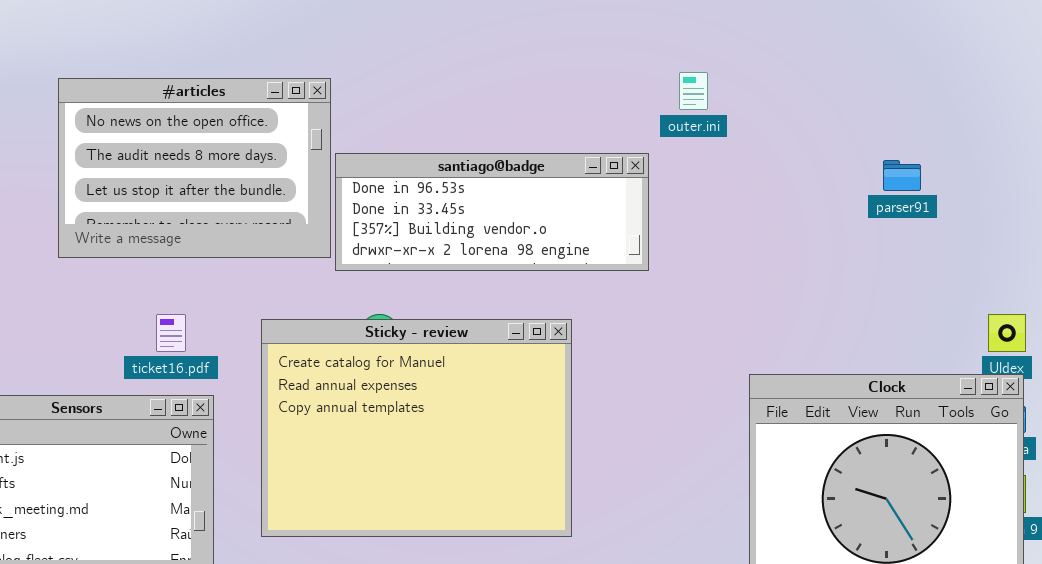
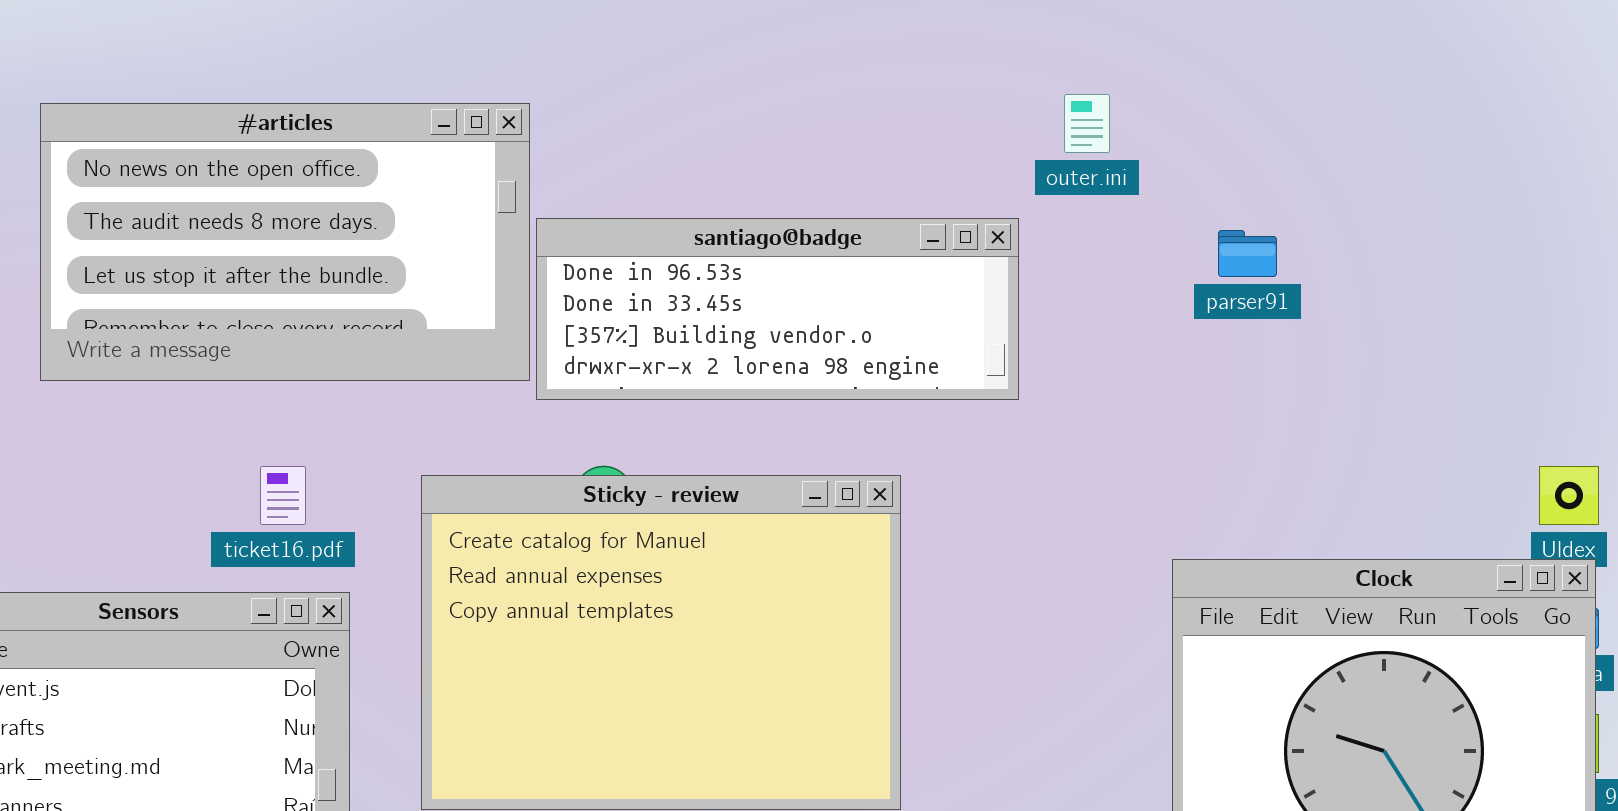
#articles: [58,78,331,258] -> [40,103,530,381], resized
parser91: [883,160,921,191] -> [1218,230,1277,277], moved

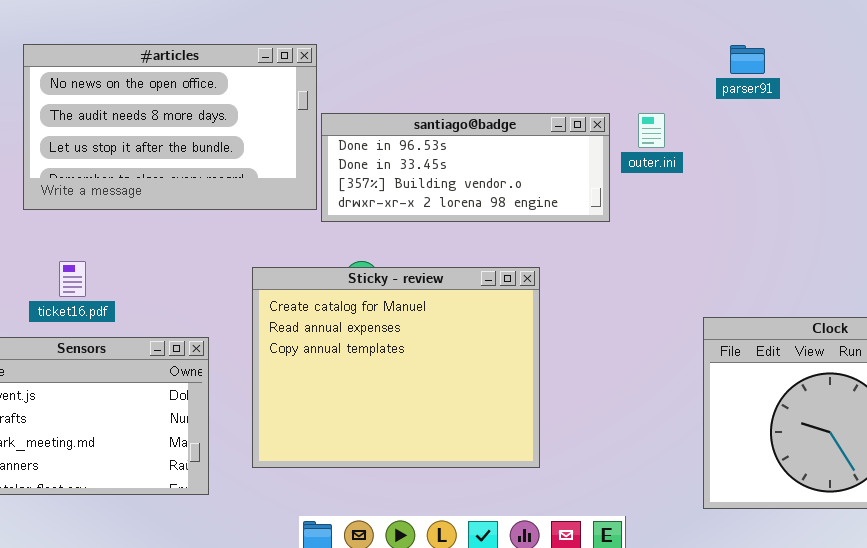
outer.ini: [1064,94,1110,153] -> [638,113,665,148], moved
parser91: [1218,230,1277,277] -> [730,45,765,74], moved
ticket16.pdf: [260,466,306,525] -> [59,261,86,297], moved

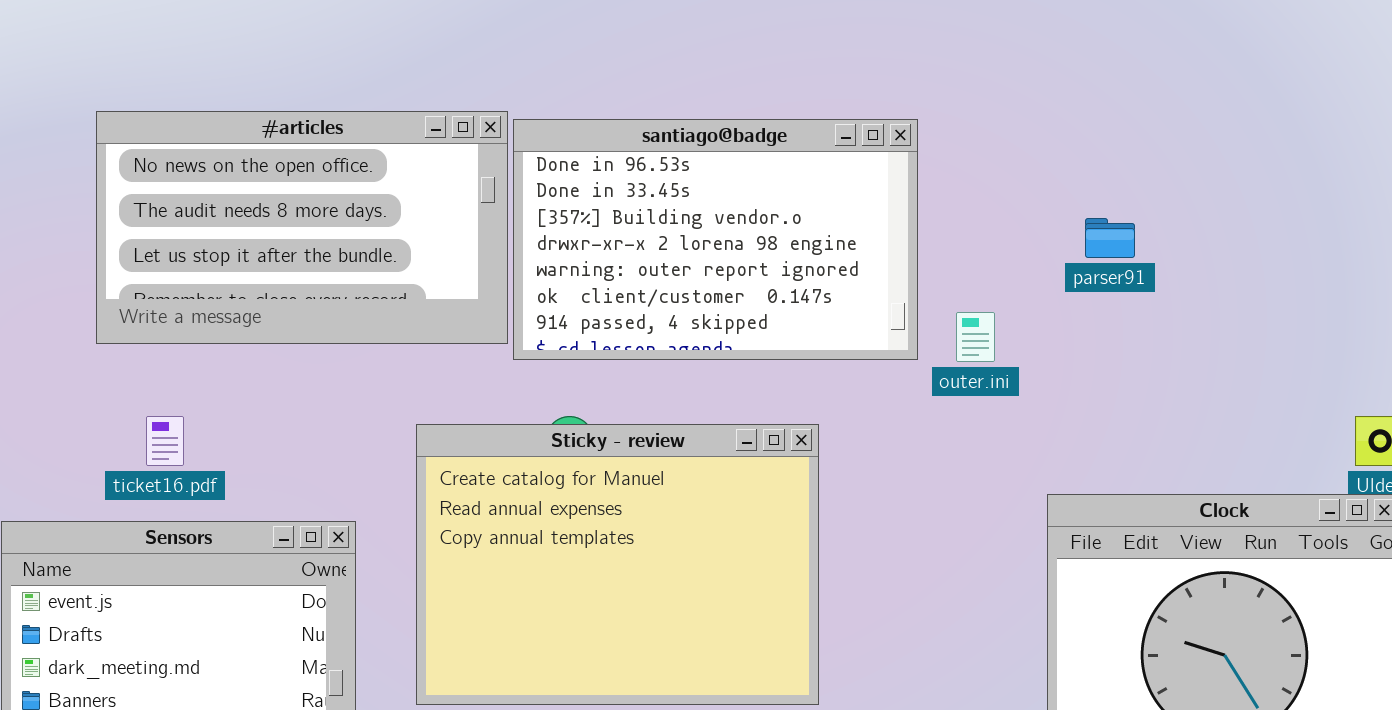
parser91: [730,45,765,74] -> [1085,218,1135,258], moved
santiago@badge: [321,113,610,222] -> [513,119,918,360], resized
outer.ini: [638,113,665,148] -> [956,312,995,362], moved

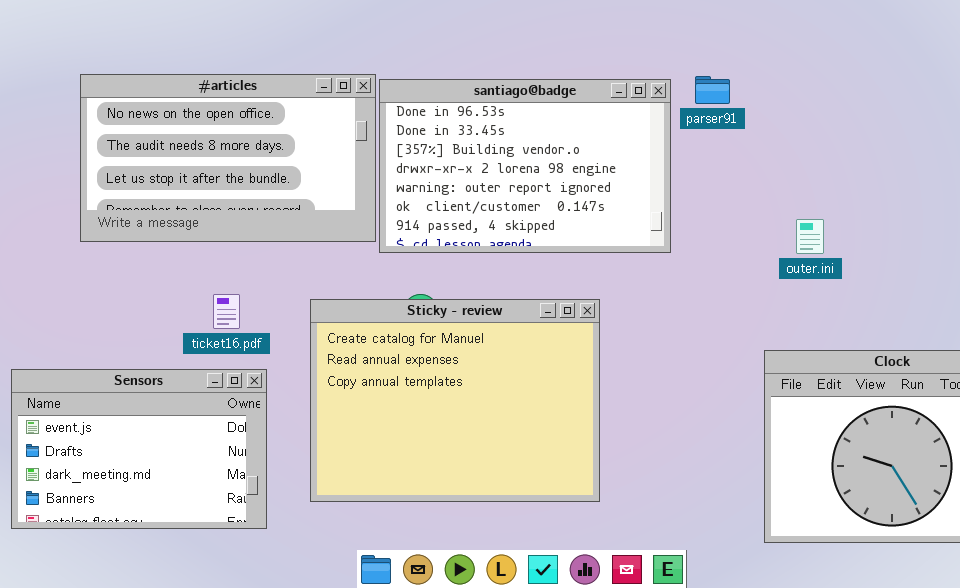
parser91: [1085,218,1135,258] -> [695,76,730,104], moved
outer.ini: [956,312,995,362] -> [796,219,824,254], moved
ticket16.pdf: [146,416,184,466] -> [213,294,240,329], moved

